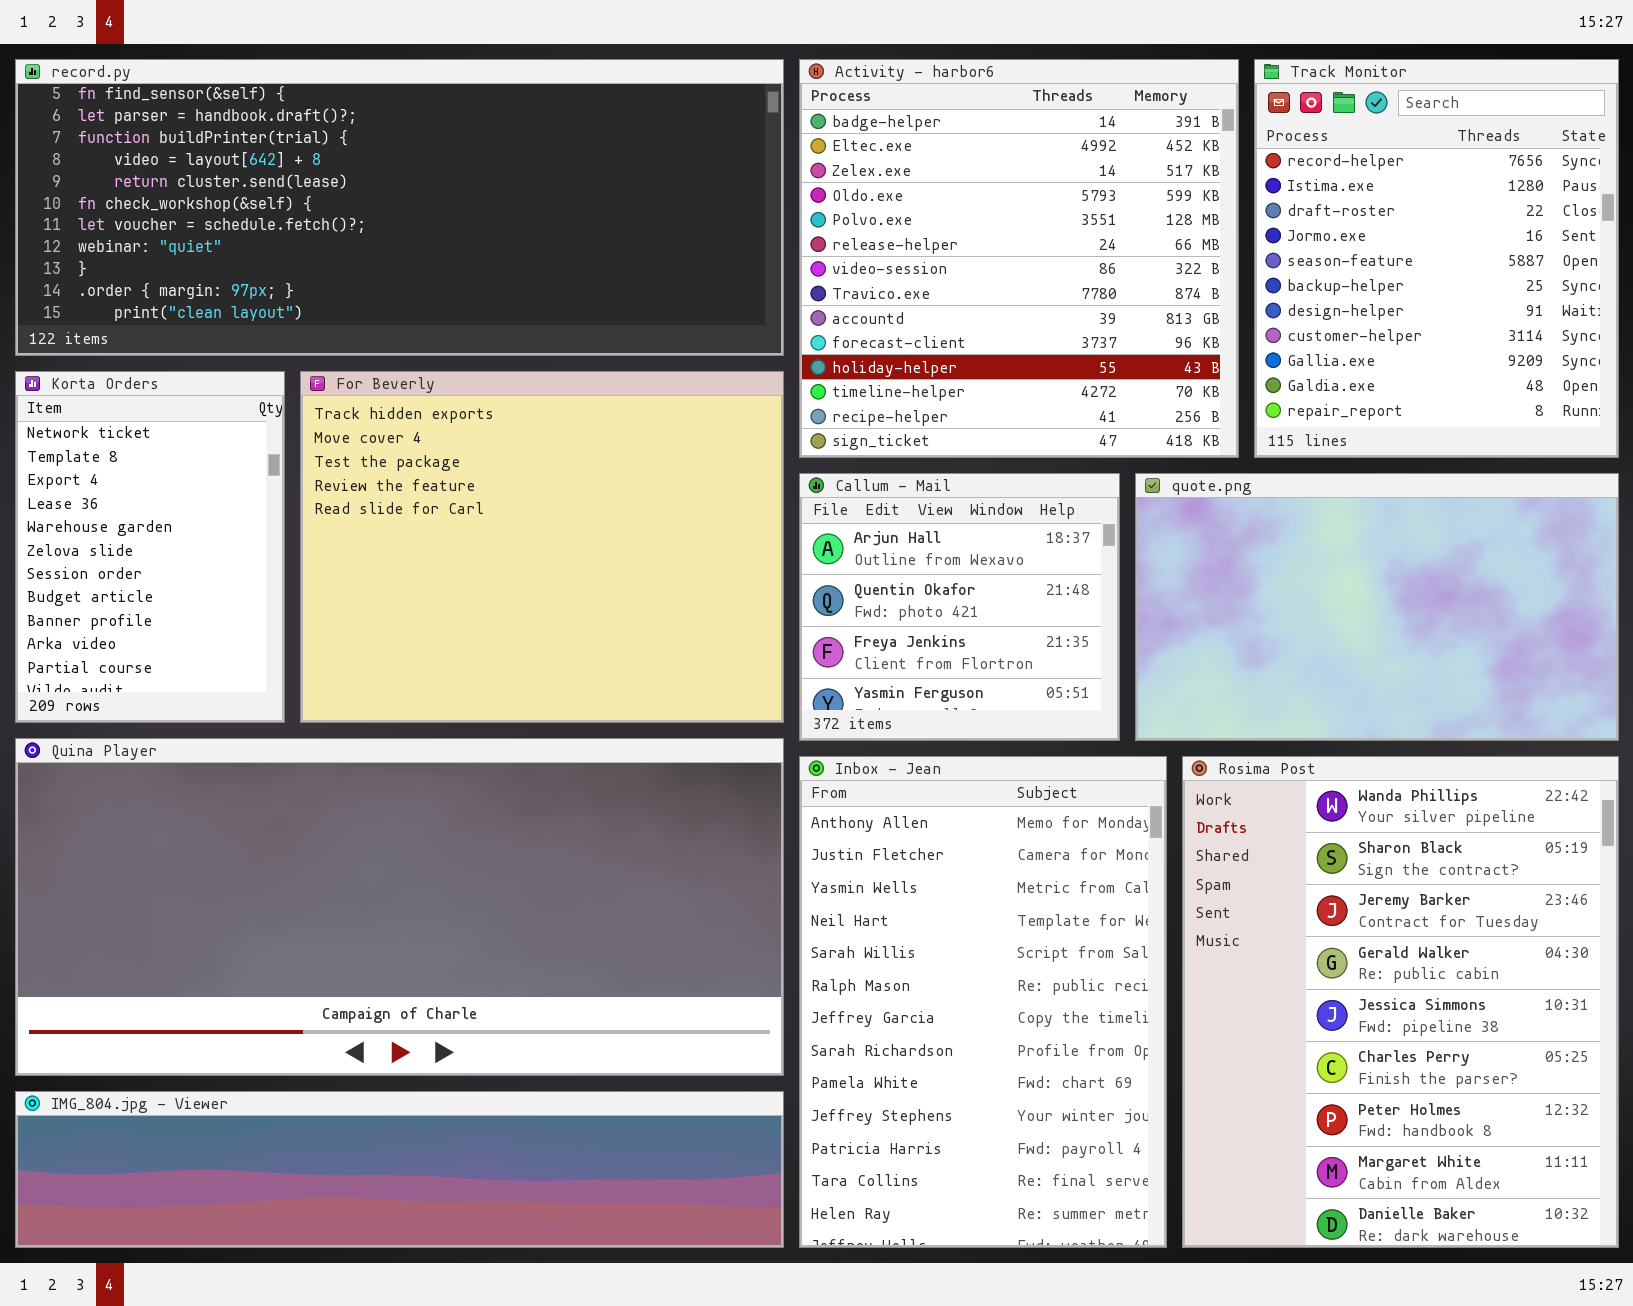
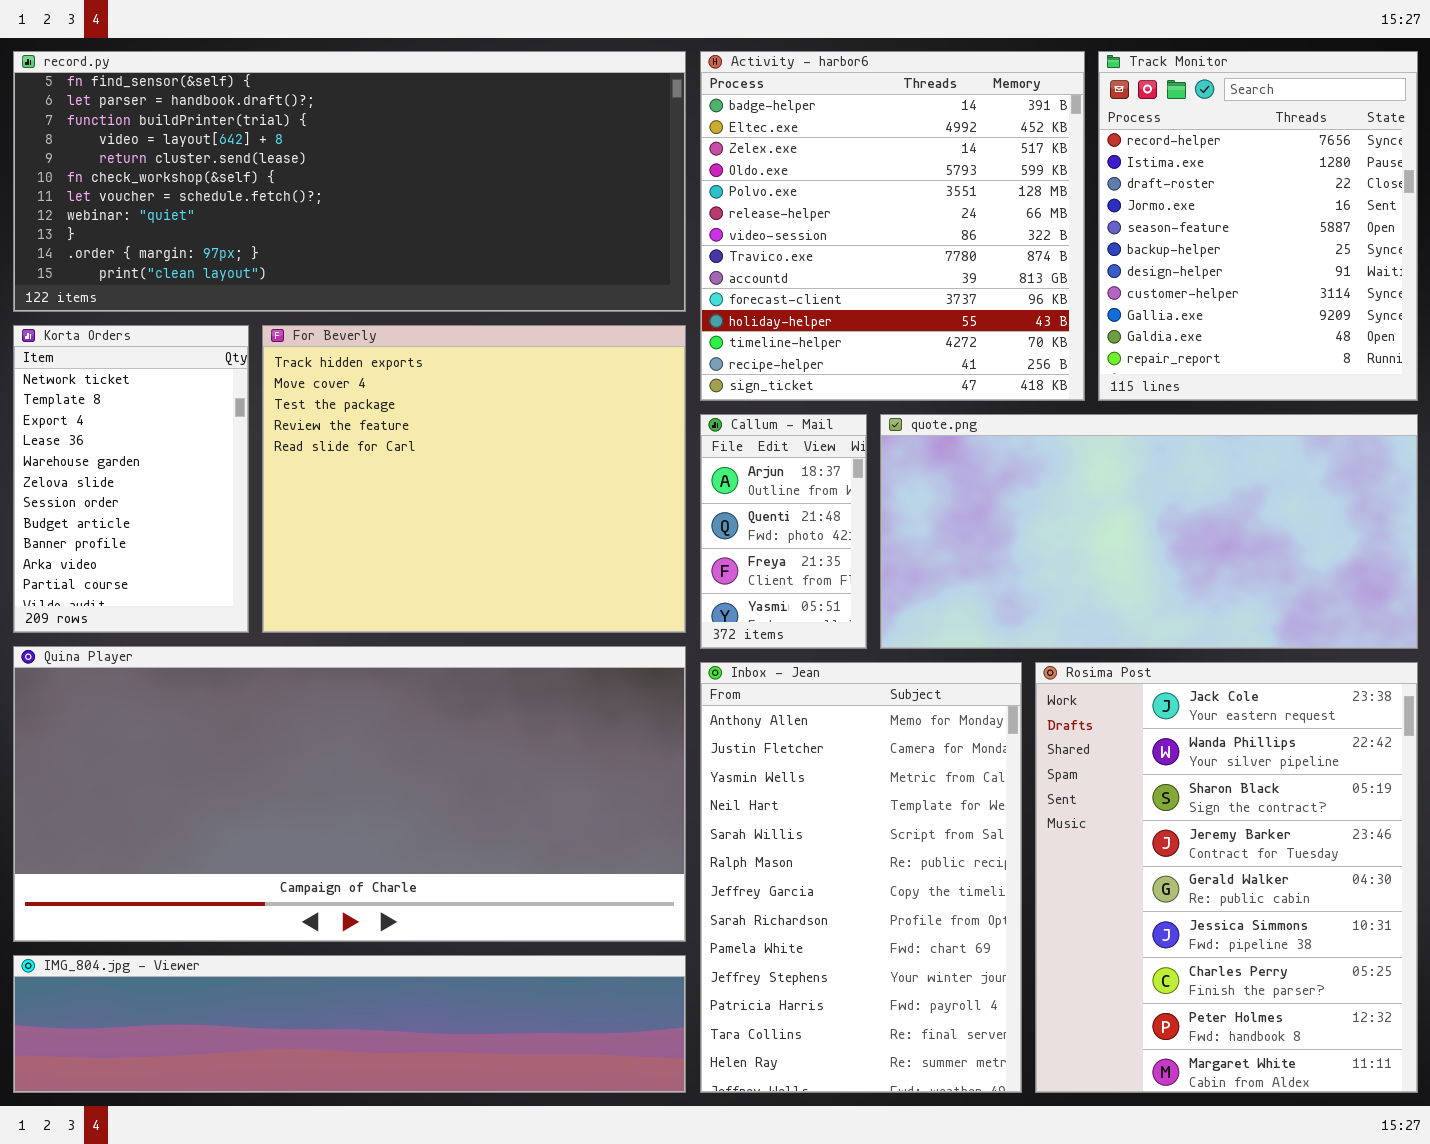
Callum - Mail: [799,473,1120,741] -> [700,414,867,649], resized
quote.png: [1135,473,1619,741] -> [880,414,1418,649], resized
Rosima Post: [1182,756,1619,1248] -> [1035,662,1418,1093], scrolled up 1 row

